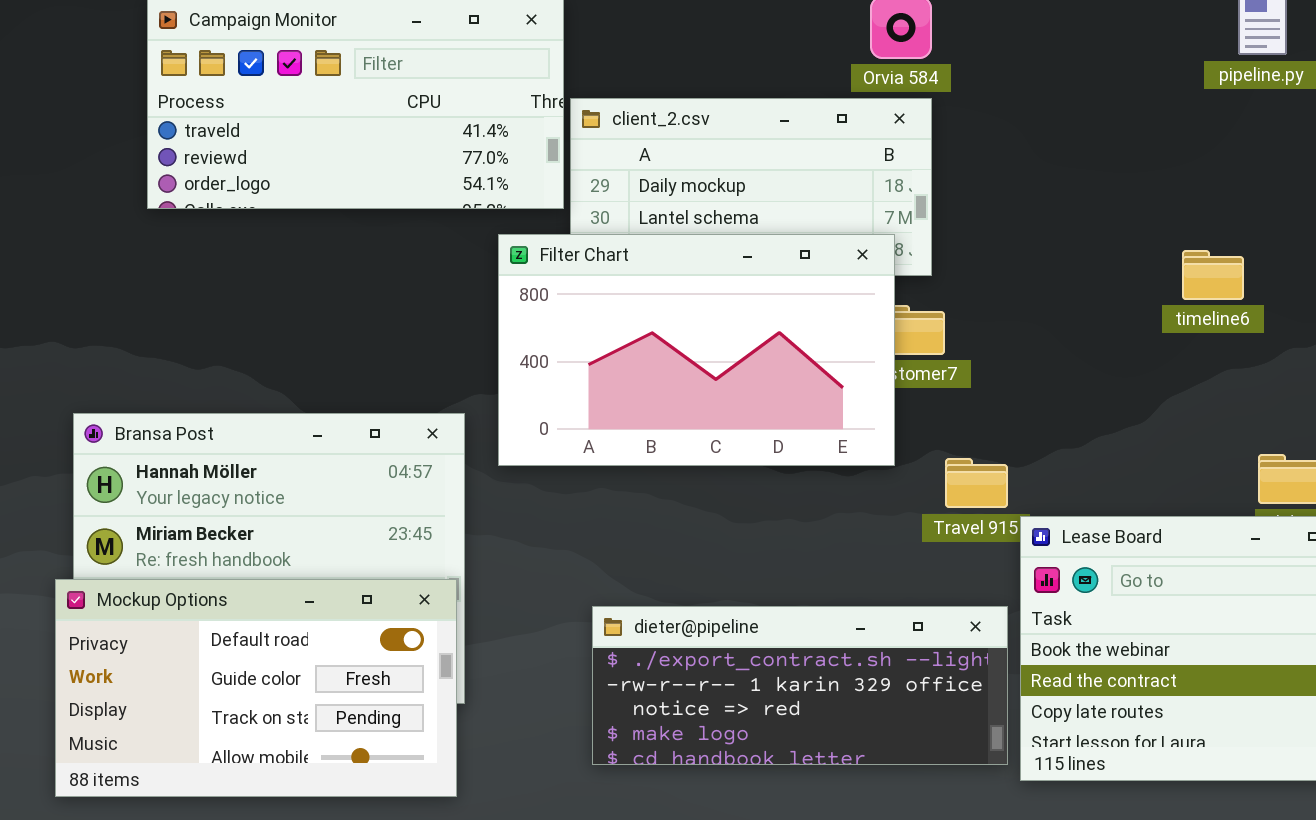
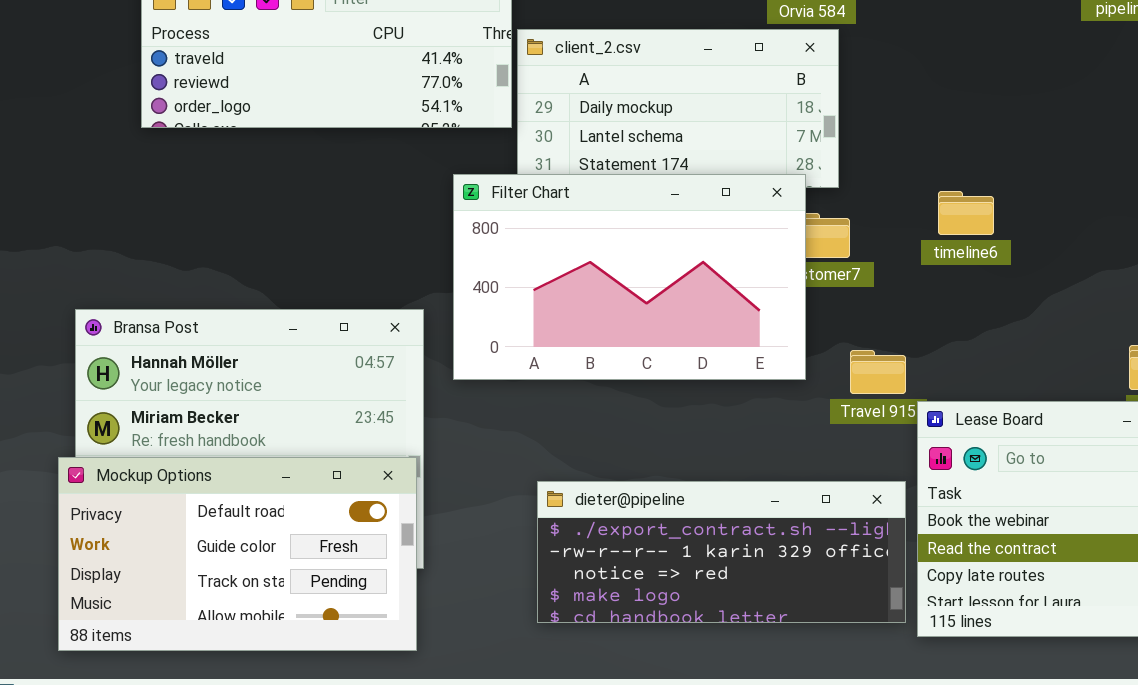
Filter Chart: [498,234,895,466] -> [453,174,806,380], moved
timeline6: [1182,250,1244,300] -> [938,191,994,235], moved

